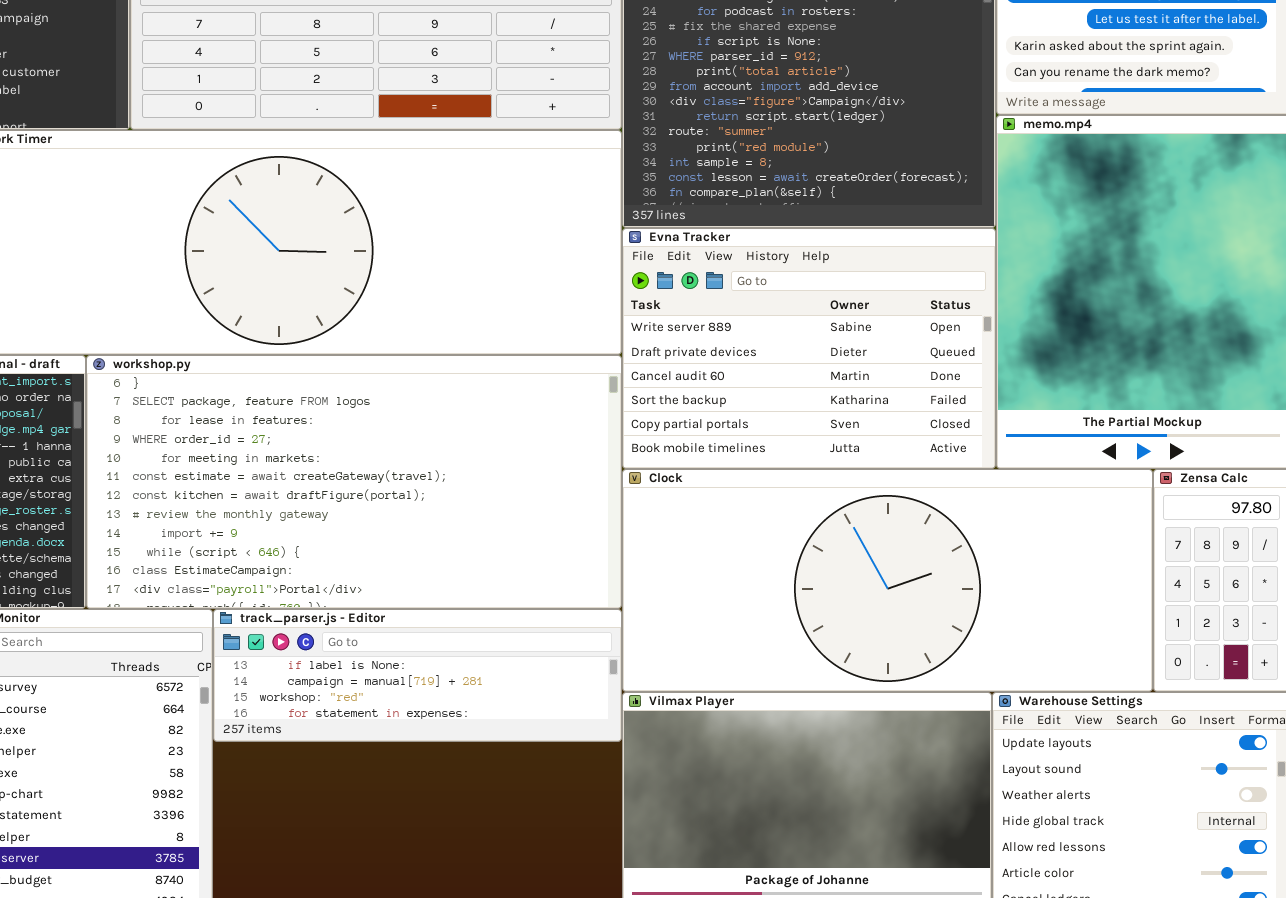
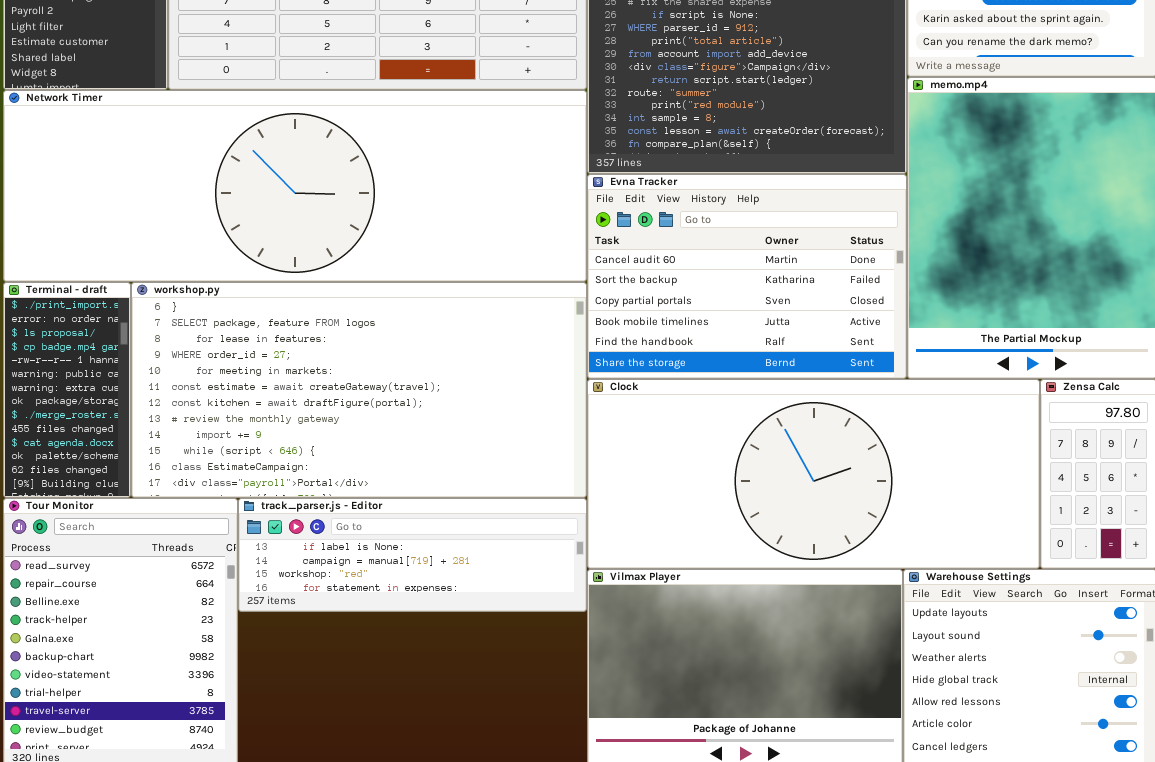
Evna Tracker: [622,228,996,469] -> [587,174,907,379], scrolled down 2 rows

